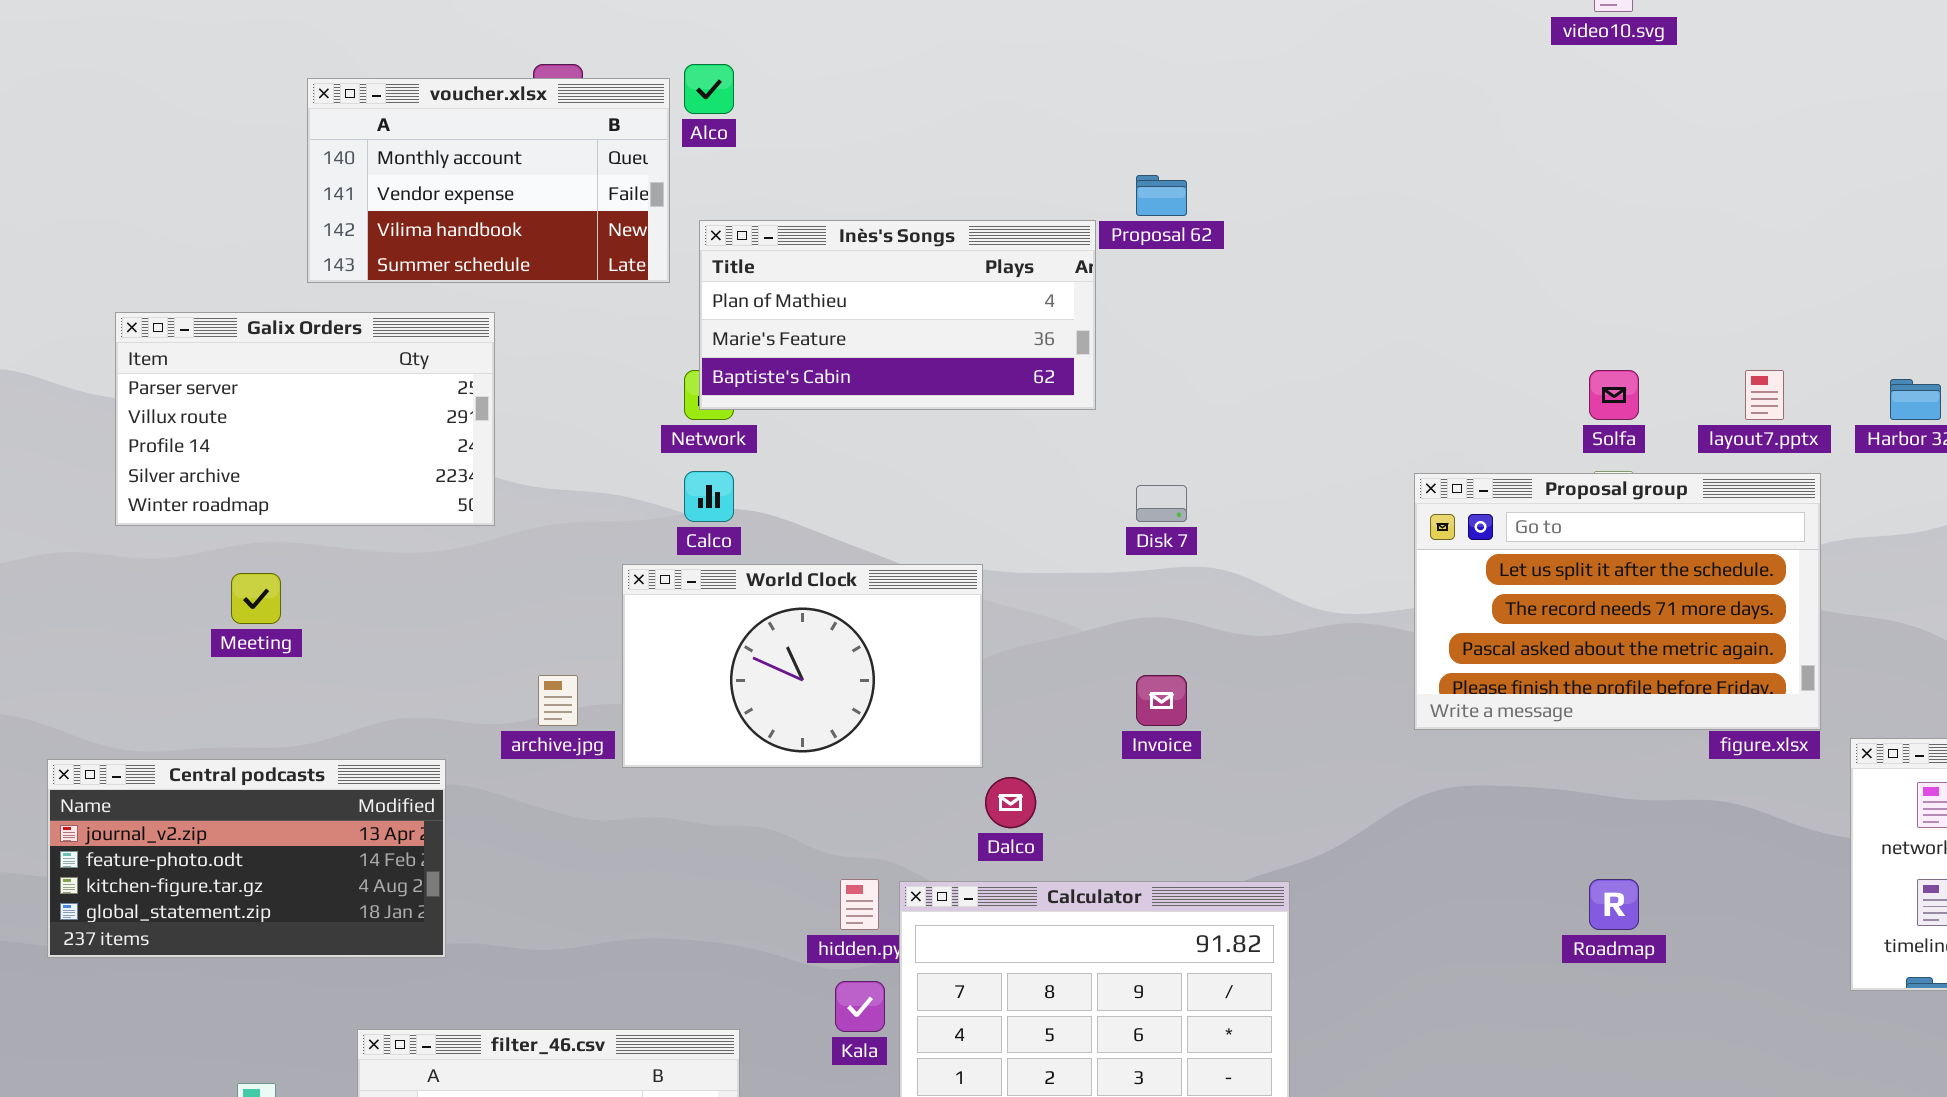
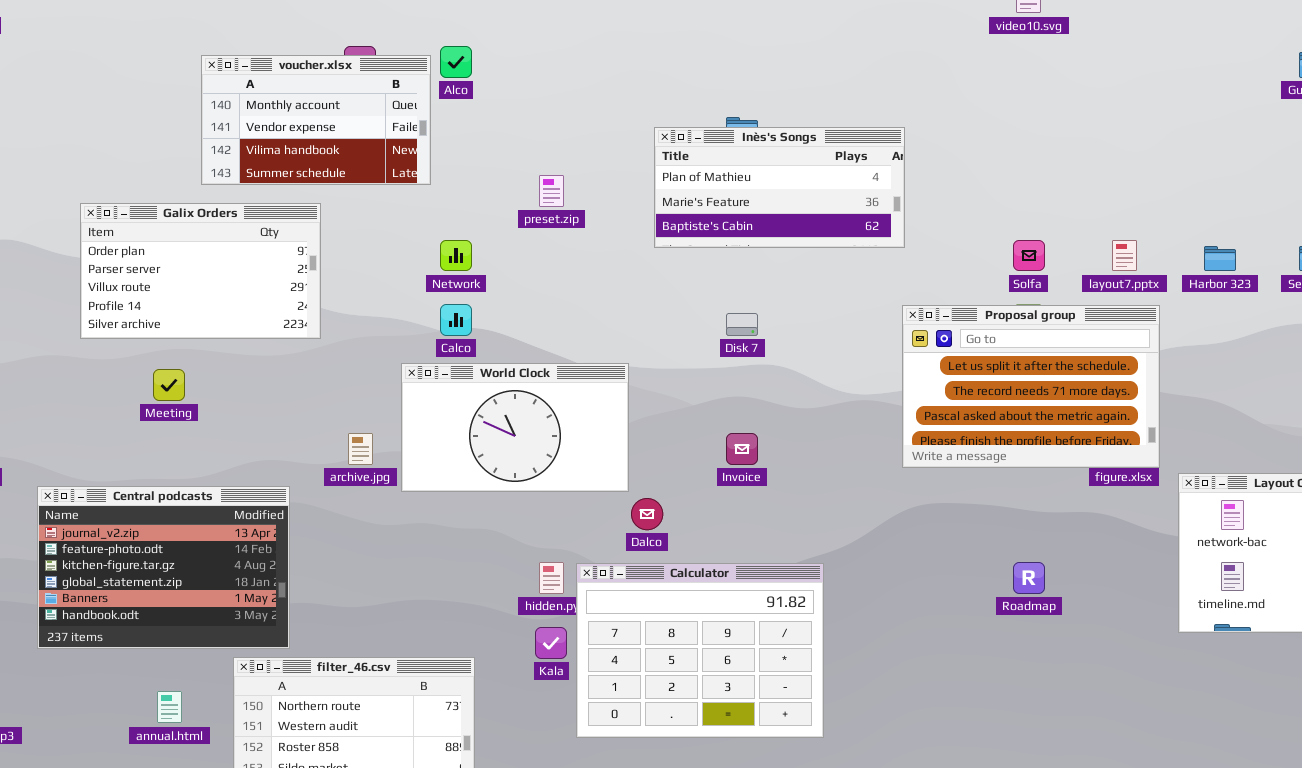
Inès's Songs: [699,220,1096,410] -> [654,127,905,248], moved
Galix Orders: [115,312,495,526] -> [80,203,321,339], scrolled up 1 row
Central podcasts: [47,759,446,958] -> [37,486,290,649], resized

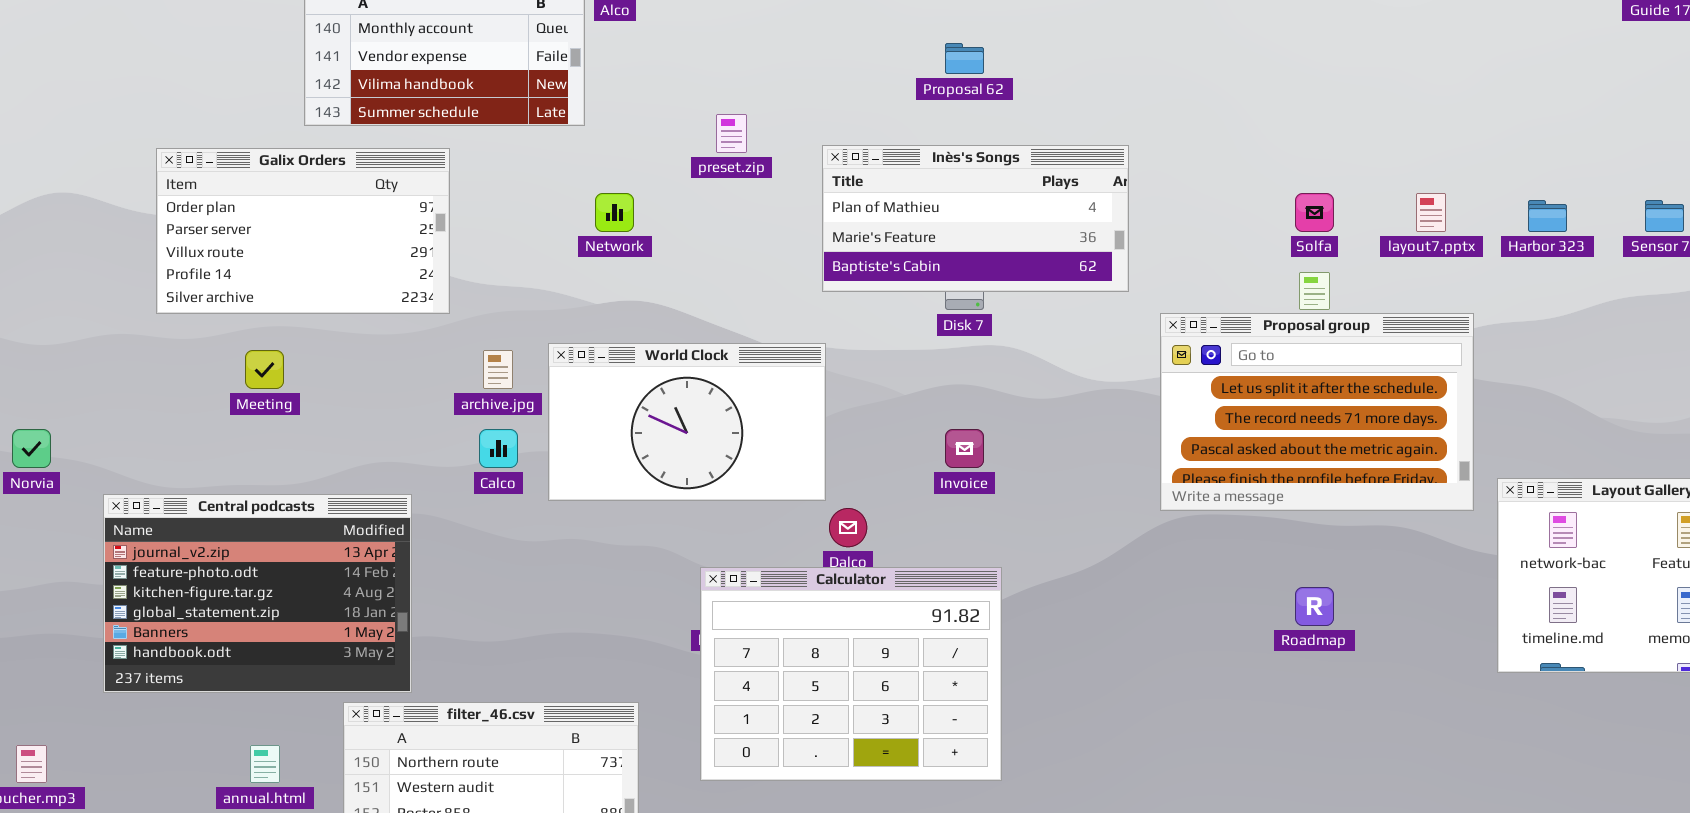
Inès's Songs: [654,127,905,248] -> [822,145,1129,292], moved
Calco: [440,304,472,336] -> [479,429,518,468], moved
Proposal group: [902,305,1160,468] -> [1160,313,1474,511], moved
archive.jpg: [348,433,373,465] -> [483,350,513,389], moved
Calculator: [576,563,824,738] -> [700,567,1002,781], moved

